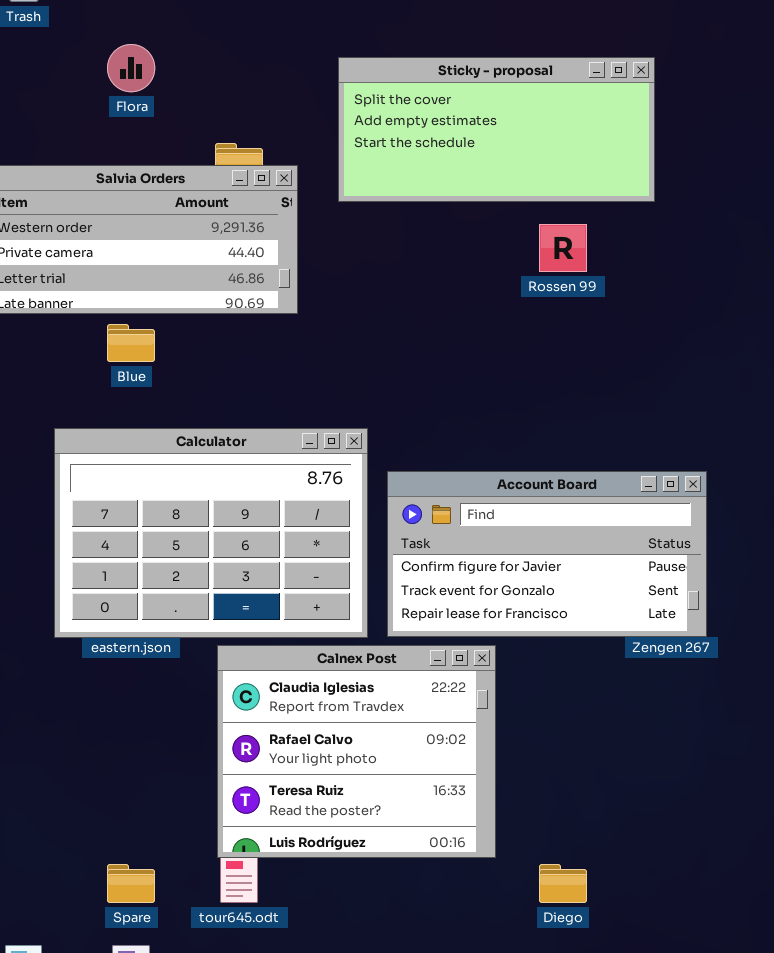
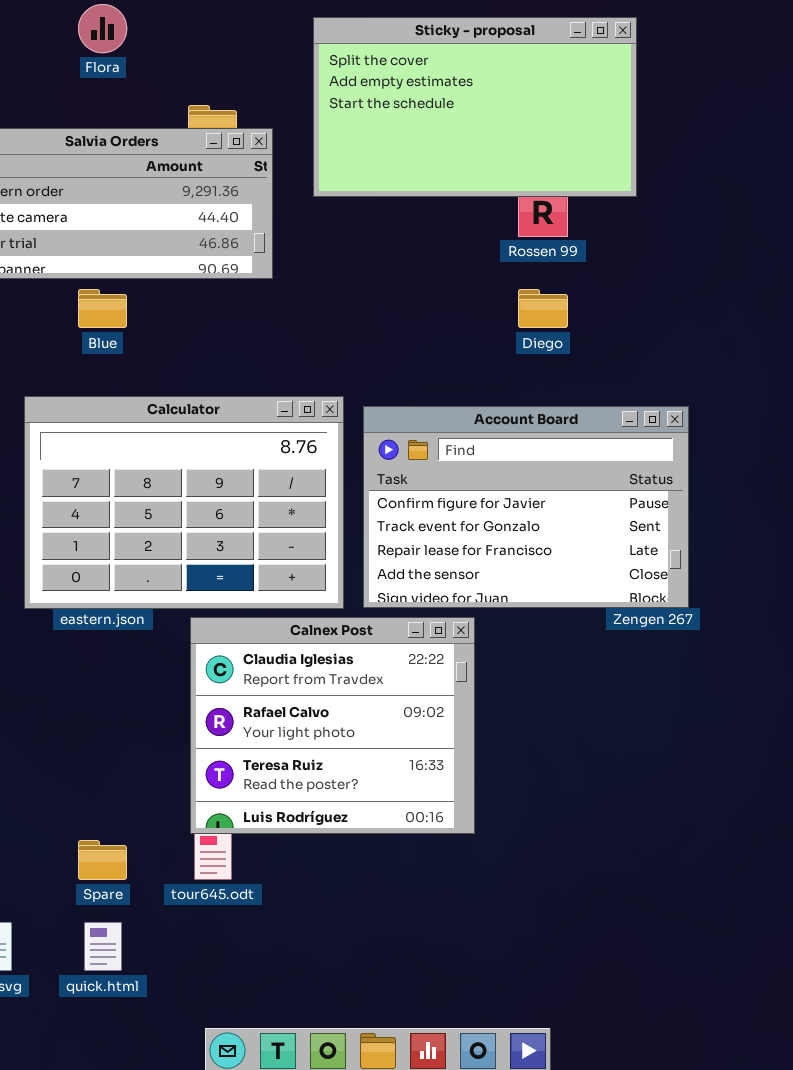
Sticky - proposal: [338,57,655,202] -> [313,17,637,197], resized
Account Board: [387,471,707,637] -> [363,406,689,608], resized
Diego: [539,864,587,903] -> [518,289,568,328], moved

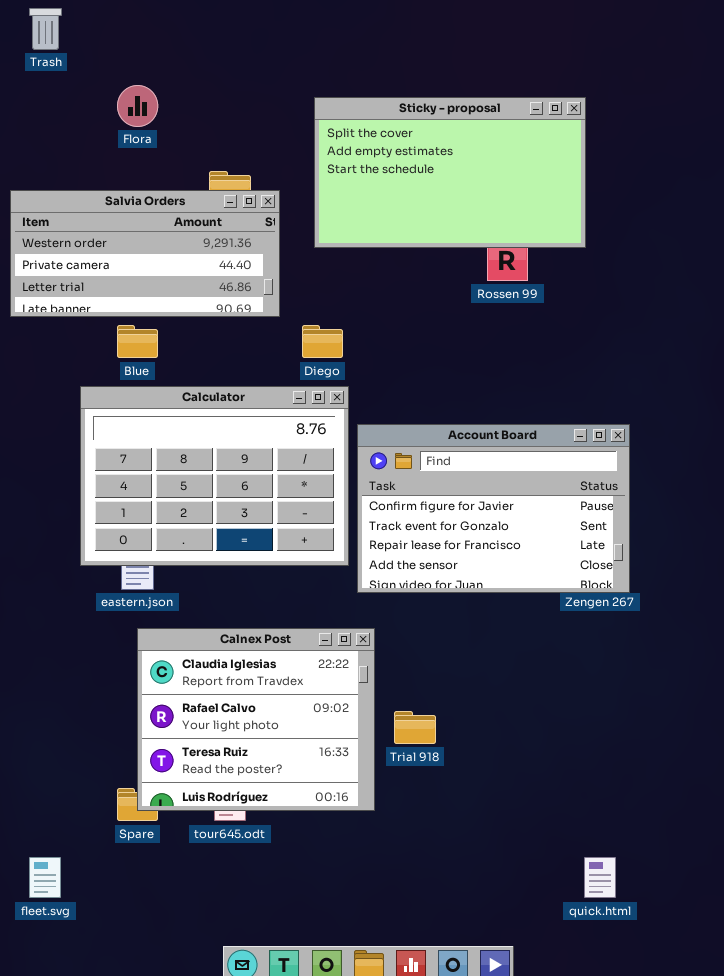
Diego: [518,289,568,328] -> [302,325,343,358], moved
Calculator: [24,396,344,609] -> [80,386,349,566], moved
Calnex Post: [190,617,475,834] -> [137,628,375,811], moved
quick.html: [84,922,122,971] -> [584,857,616,898], moved

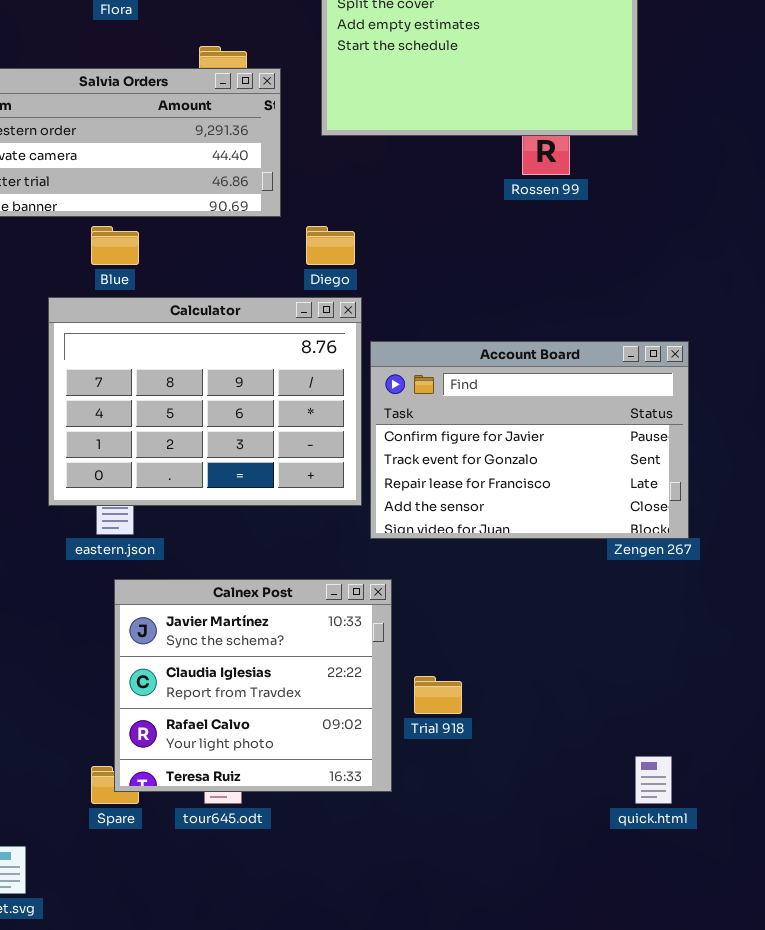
Calnex Post: [137,628,375,811] -> [114,579,392,792], scrolled up 1 row
quick.html: [584,857,616,898] -> [635,756,672,804], moved

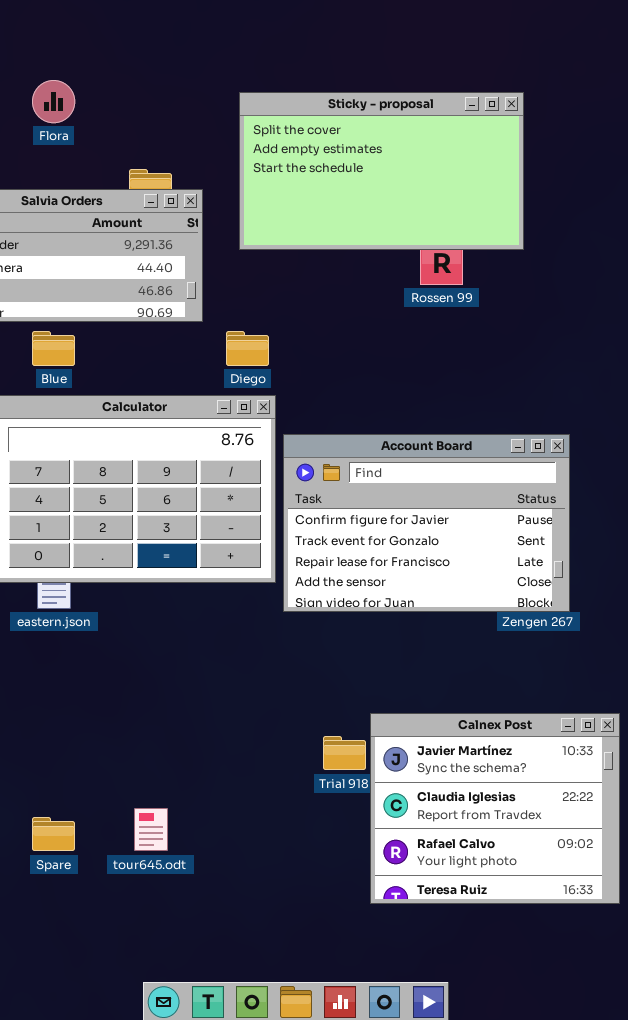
Calnex Post: [114,579,392,792] -> [370,713,620,904], moved

